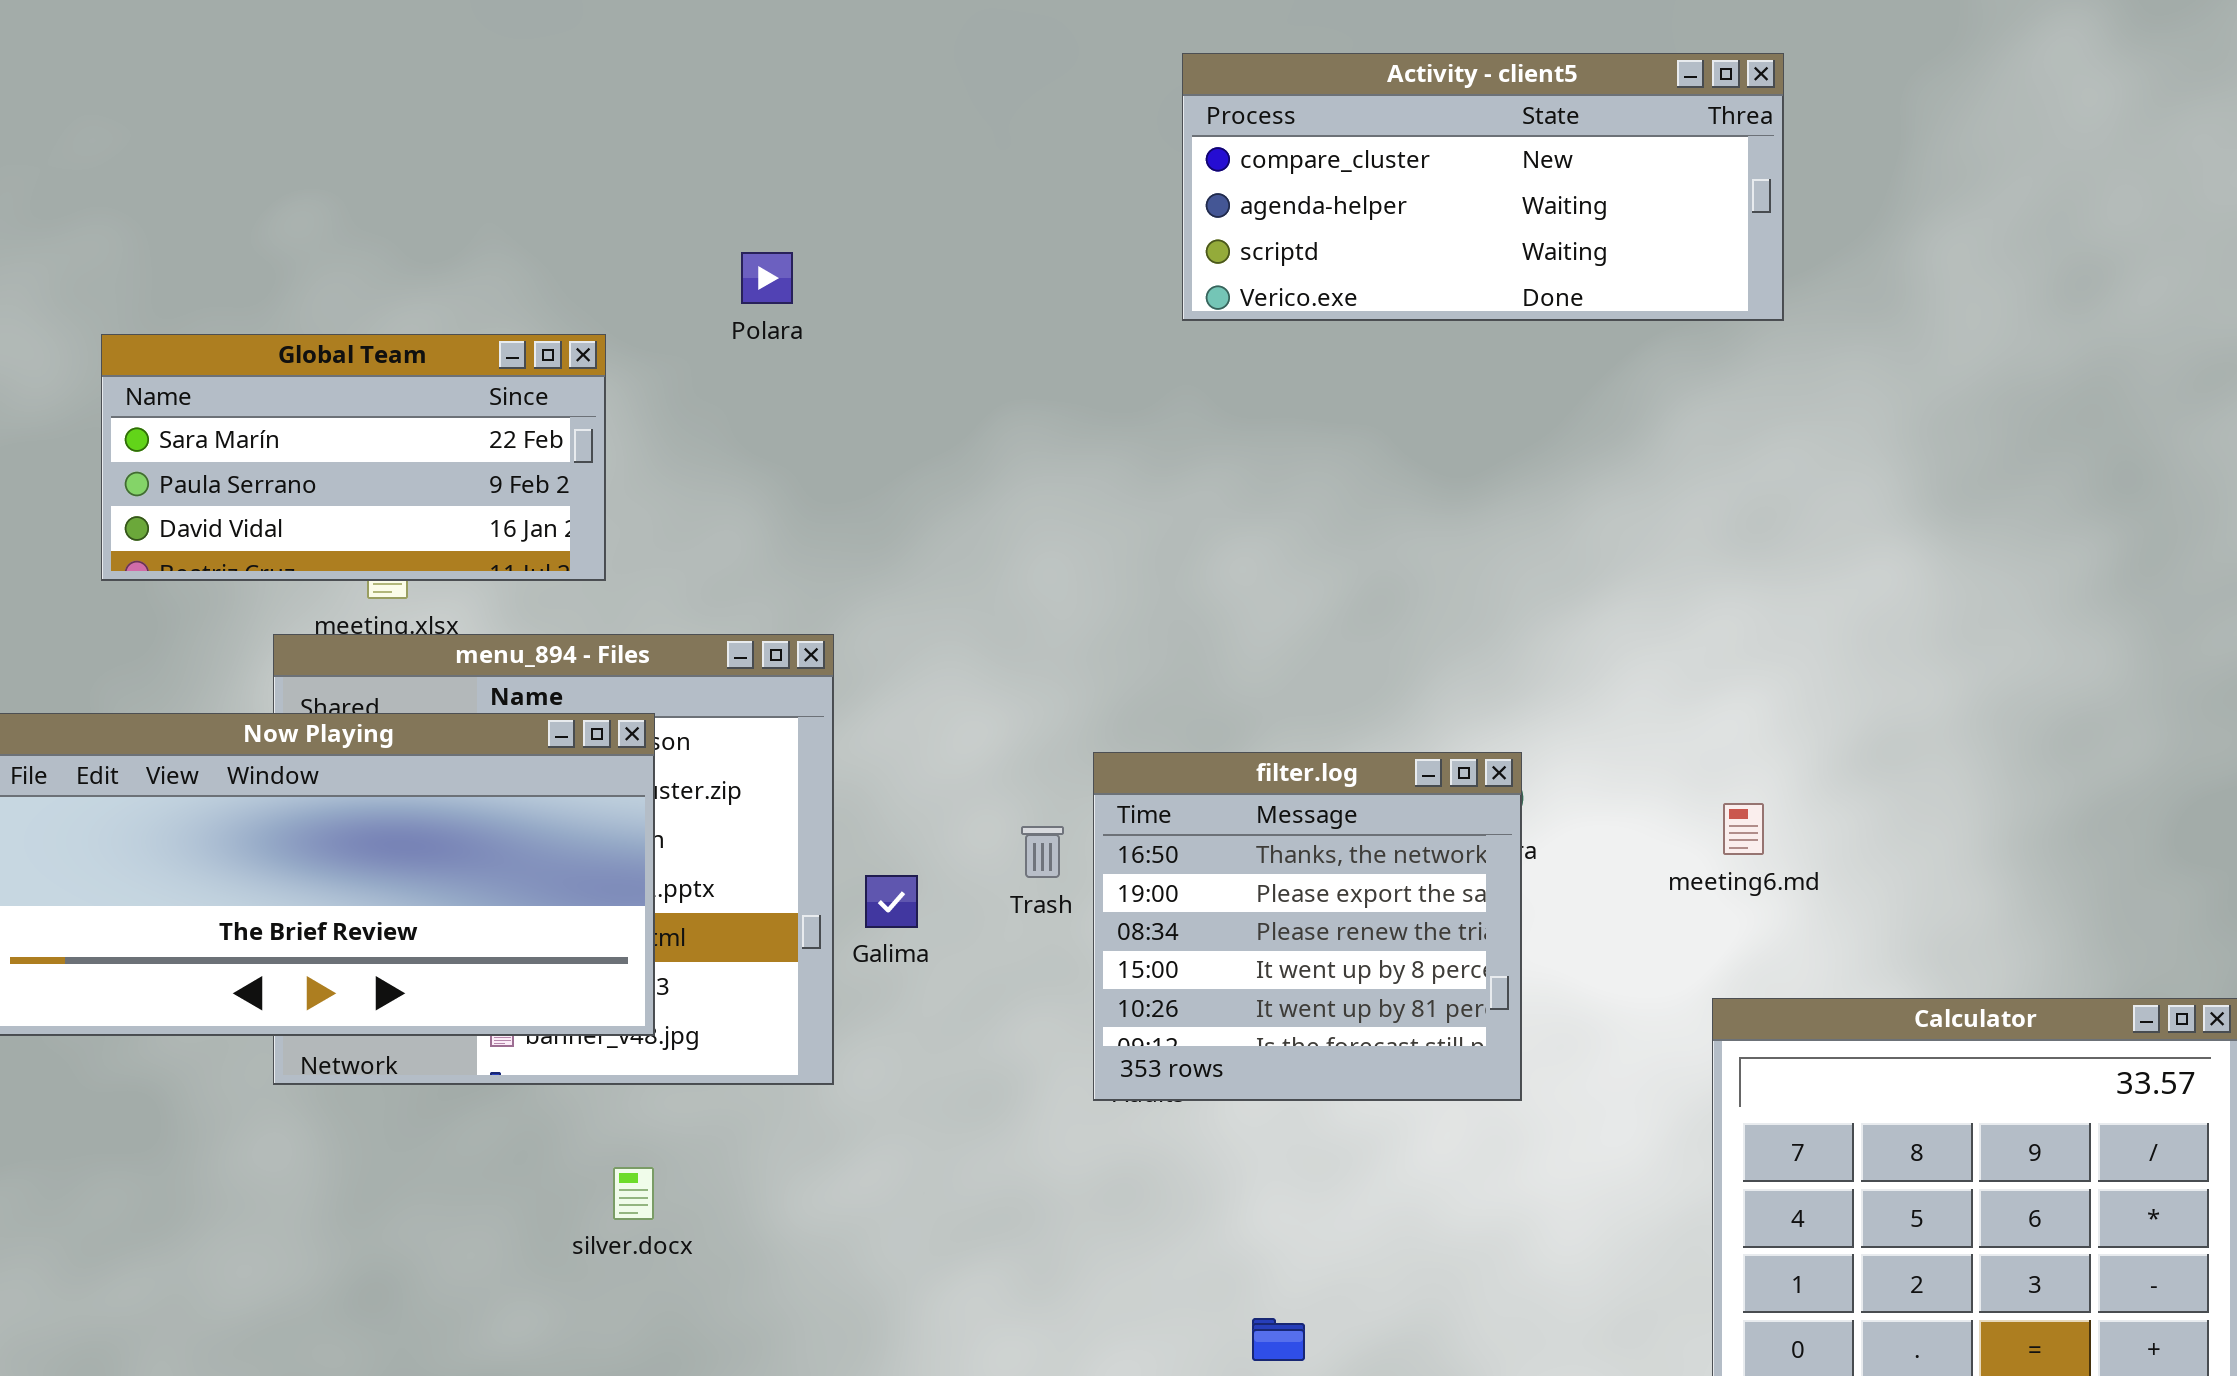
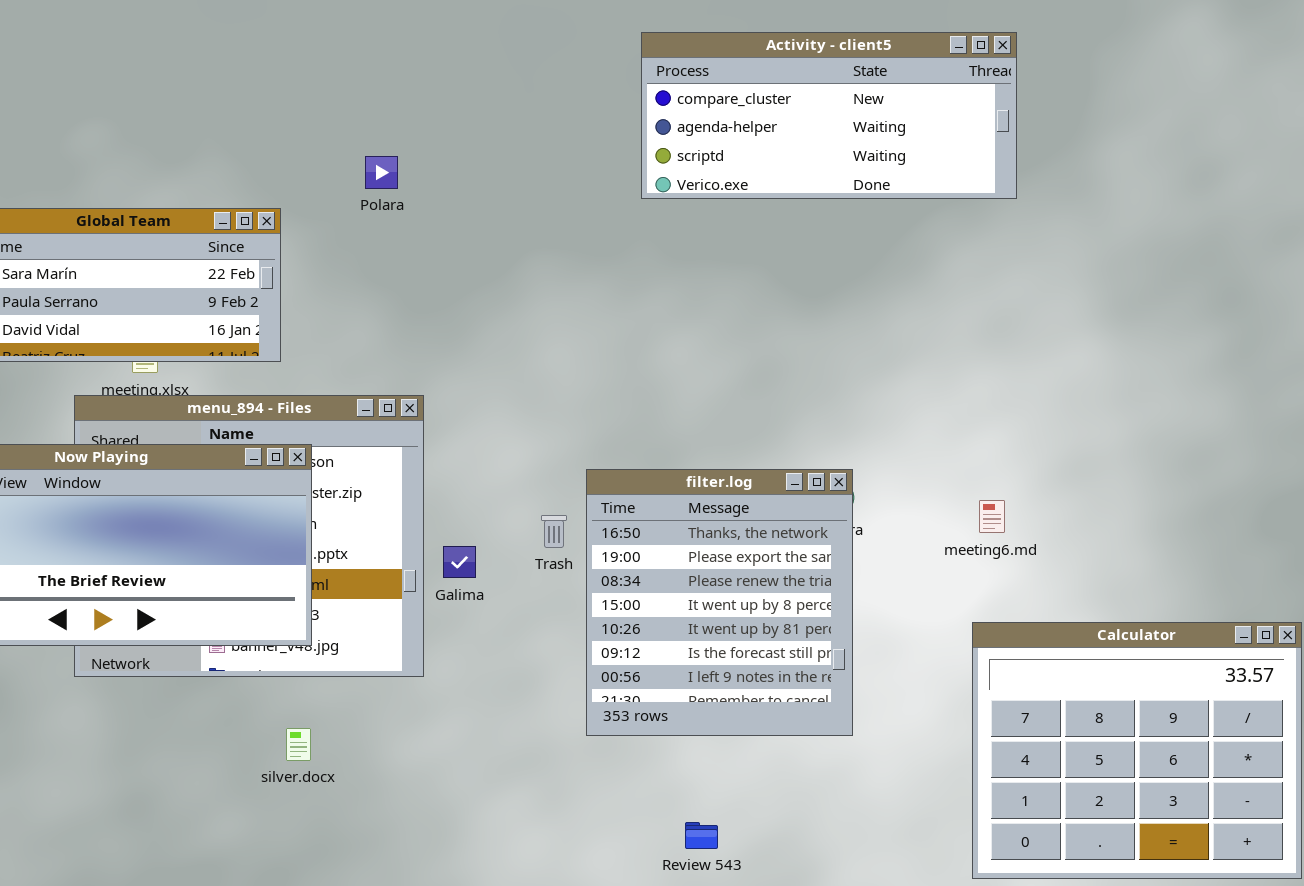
filter.log: [1093,752,1522,1101] -> [586,469,853,736], resized

